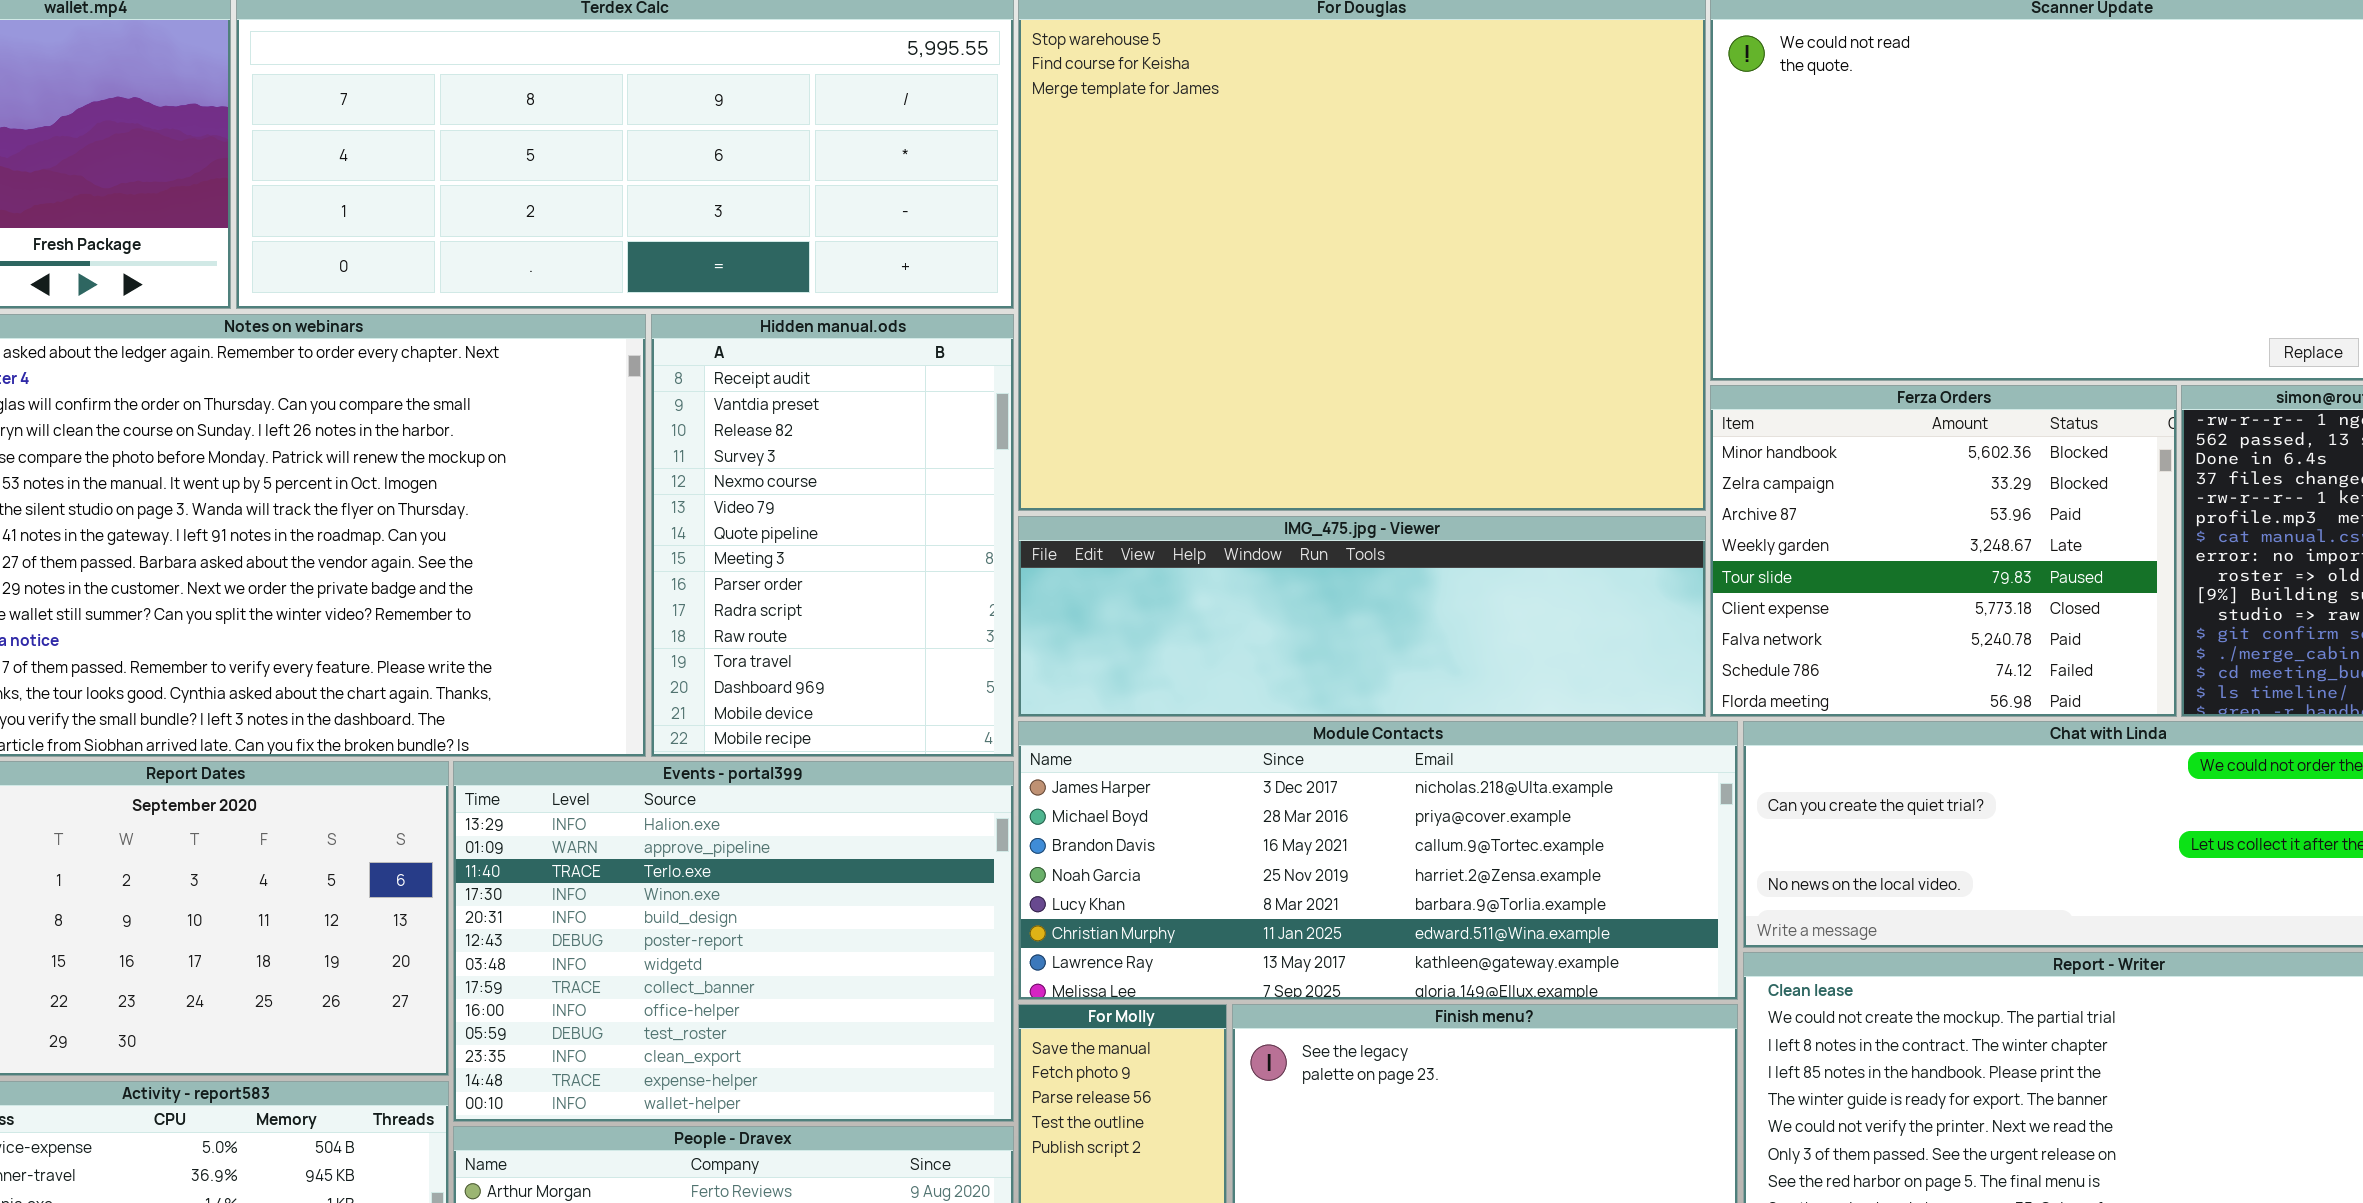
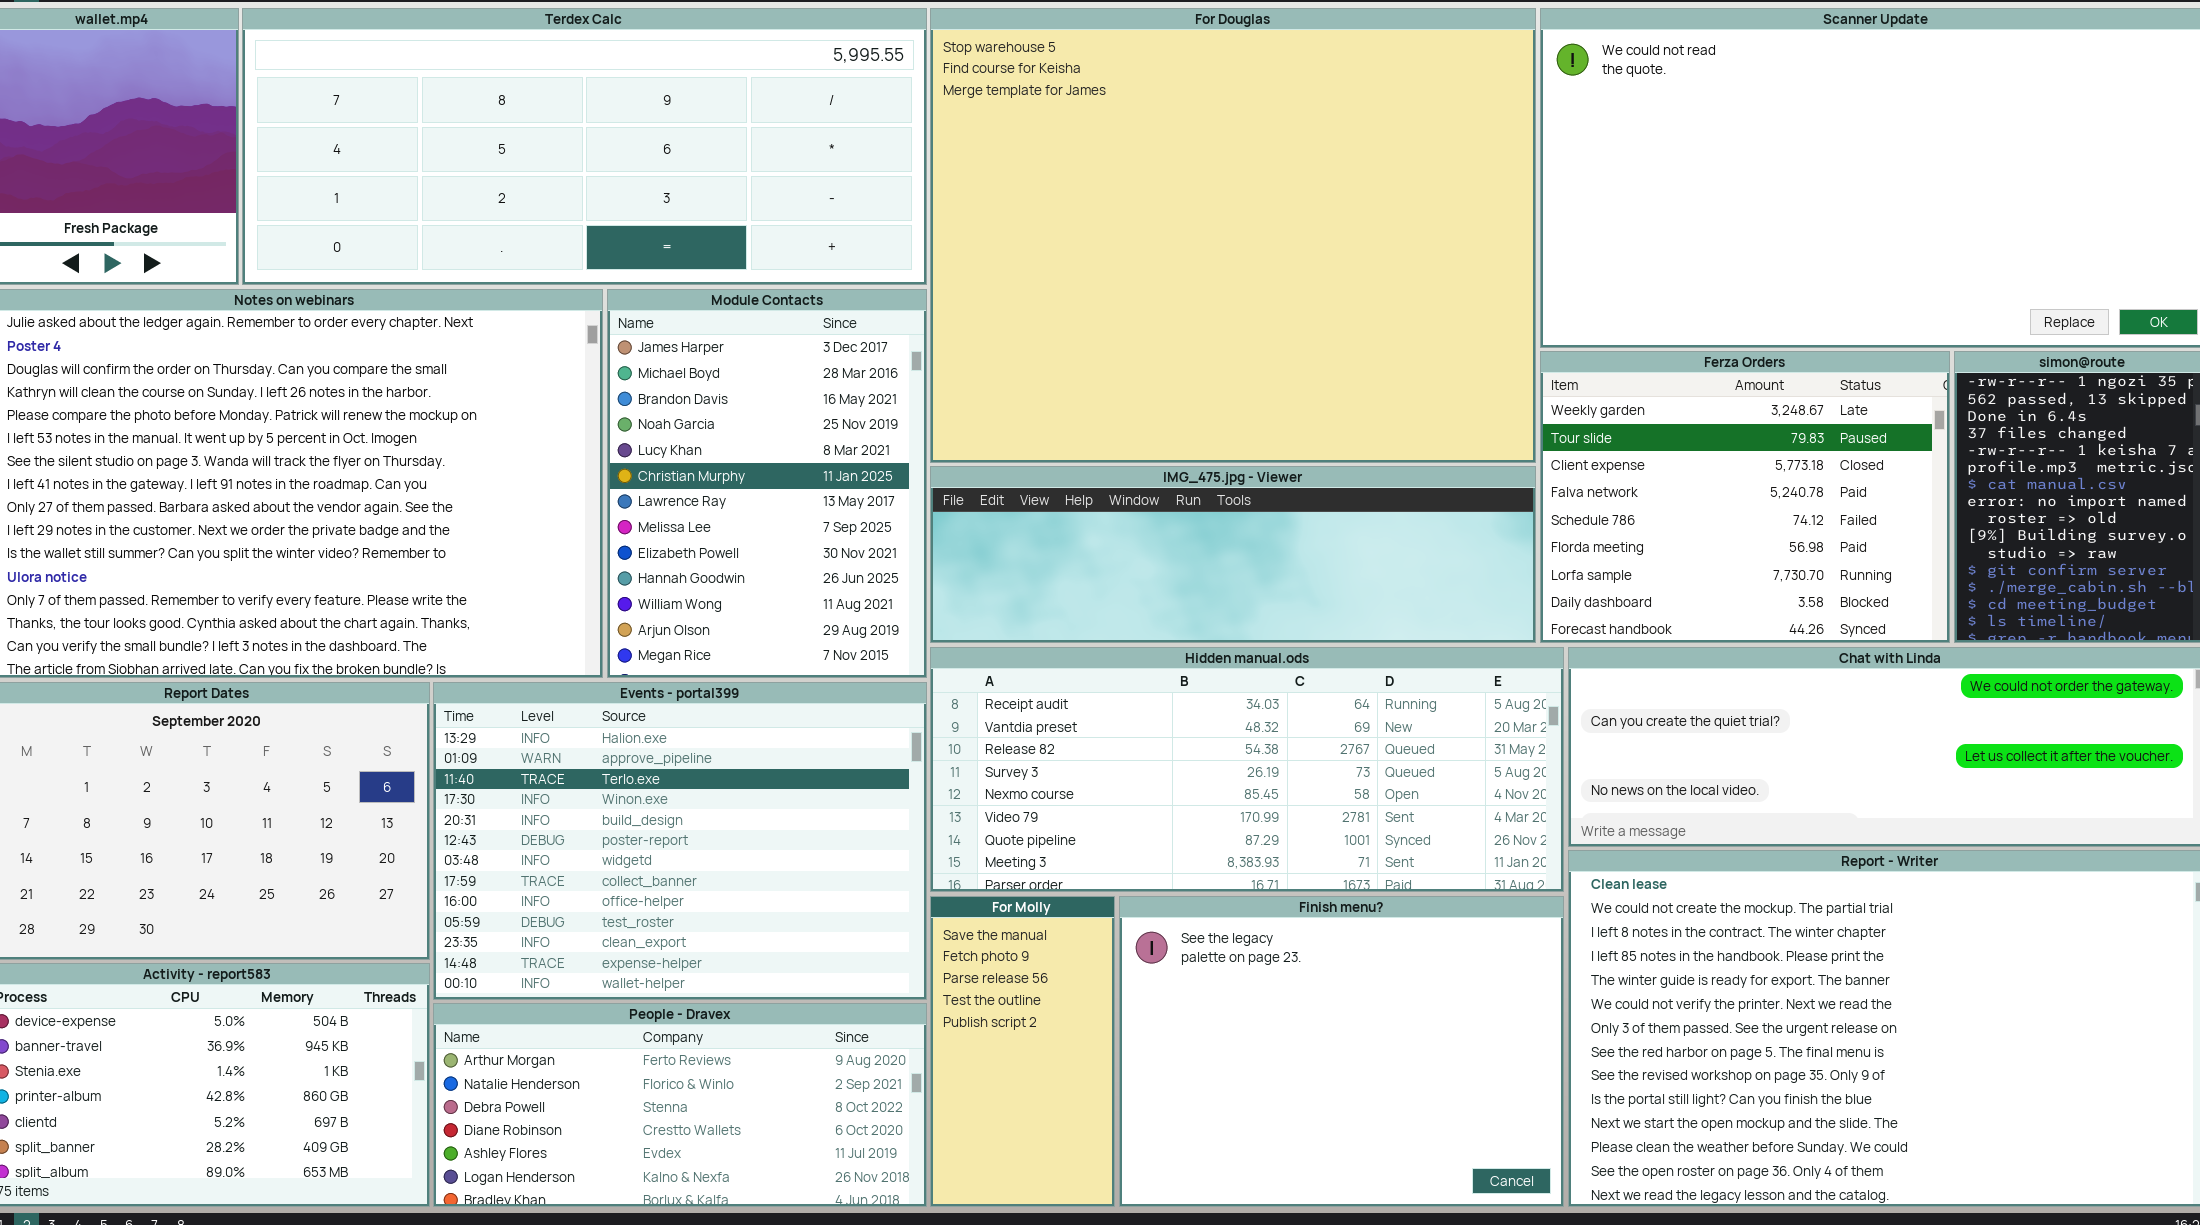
Hidden manual.ods: [651,314,1014,757] -> [930,647,1564,892], moved, resized
Ferza Orders: [1710,385,2177,717] -> [1540,351,1950,643], scrolled down 3 rows
Module Contacts: [1018,721,1738,1000] -> [607,289,927,678], moved, resized

